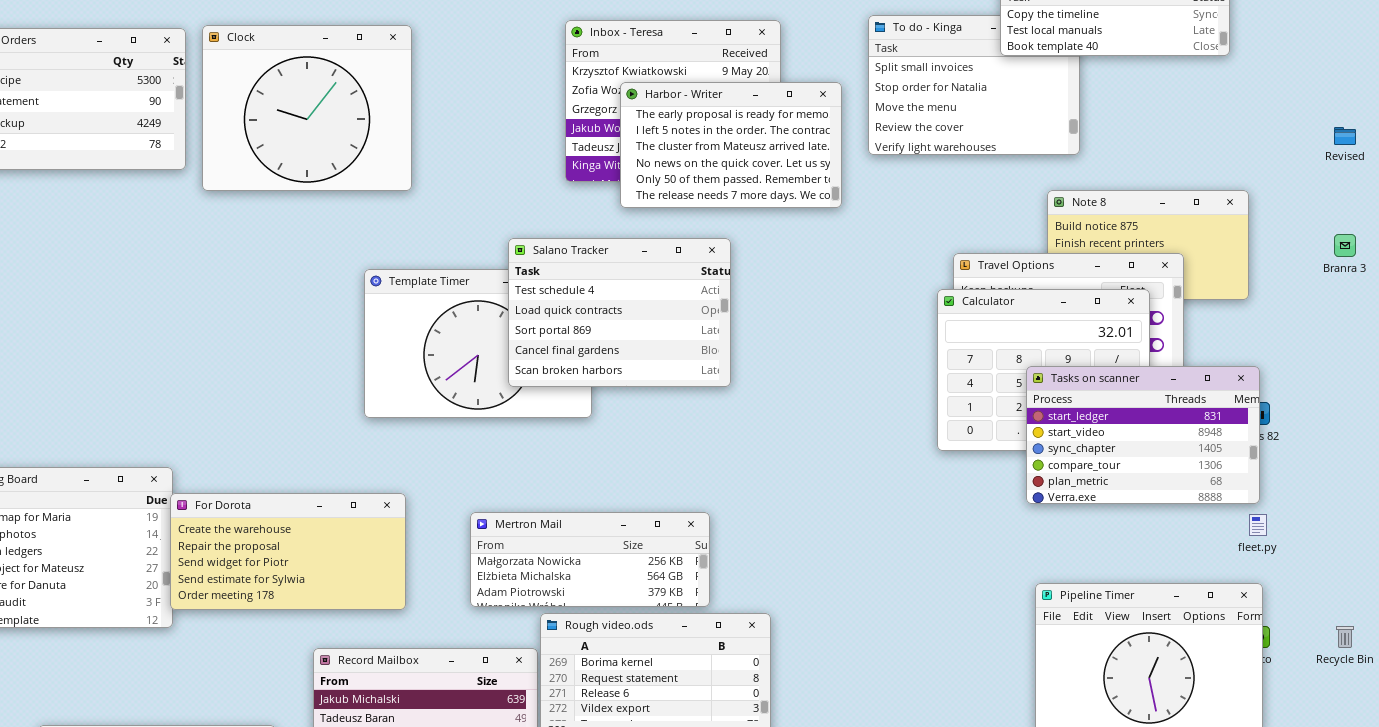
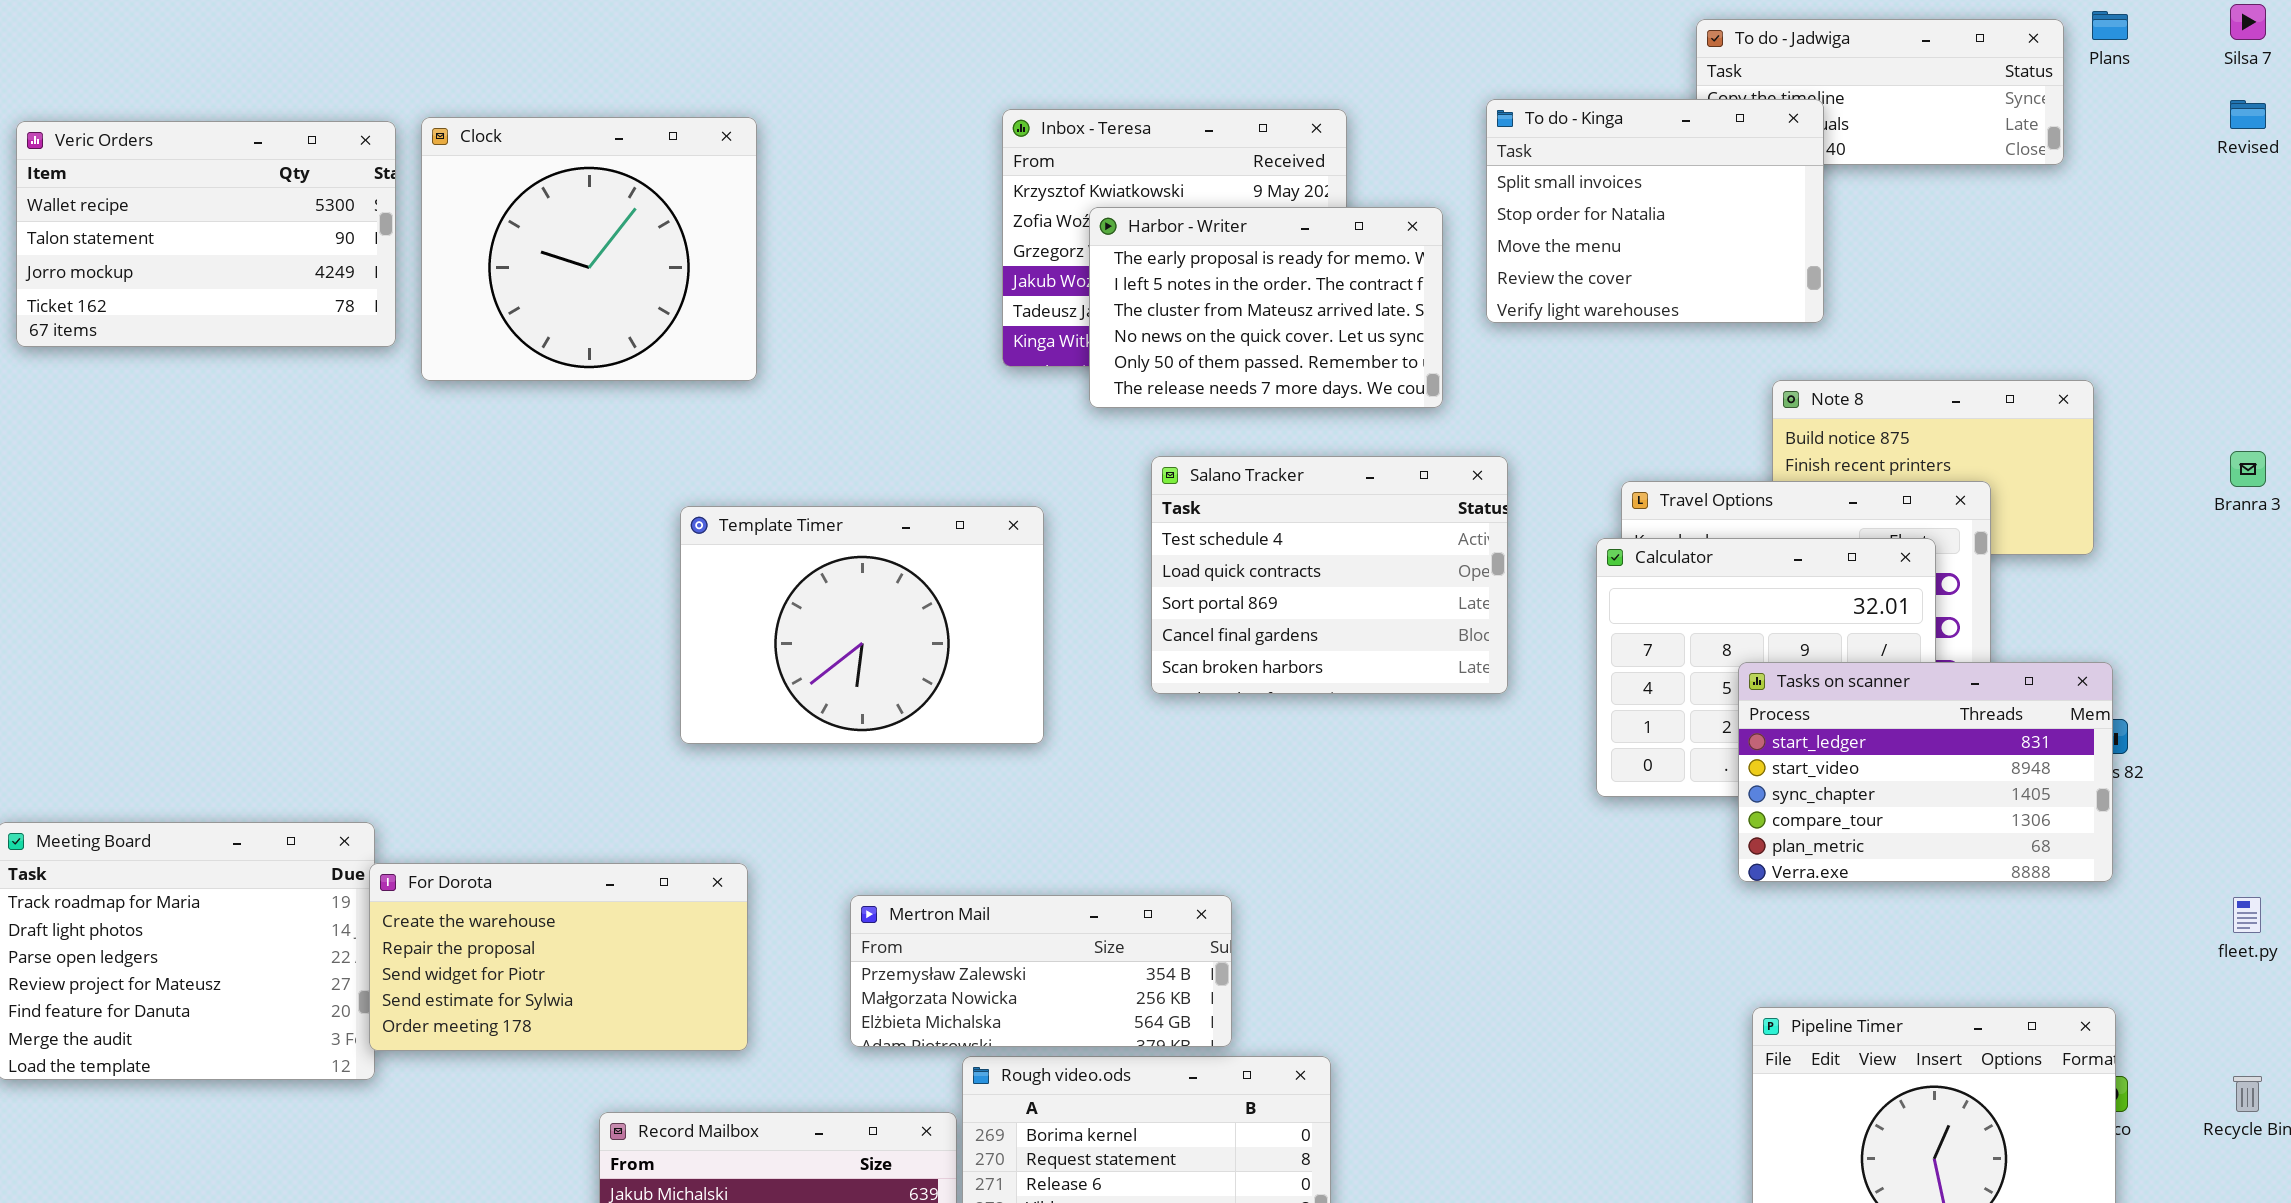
To do - Kinga: [868,15,1080,155] -> [1486,99,1824,323], raised
Revised: [1334,127,1356,145] -> [2230,100,2266,129], moved
Salano Tracker: [508,238,731,387] -> [1151,456,1508,694], moved
Mertron Mail: [470,512,710,607] -> [850,895,1232,1047], scrolled up 1 row
fleet.py: [1249,514,1267,536] -> [2233,897,2261,933], moved

